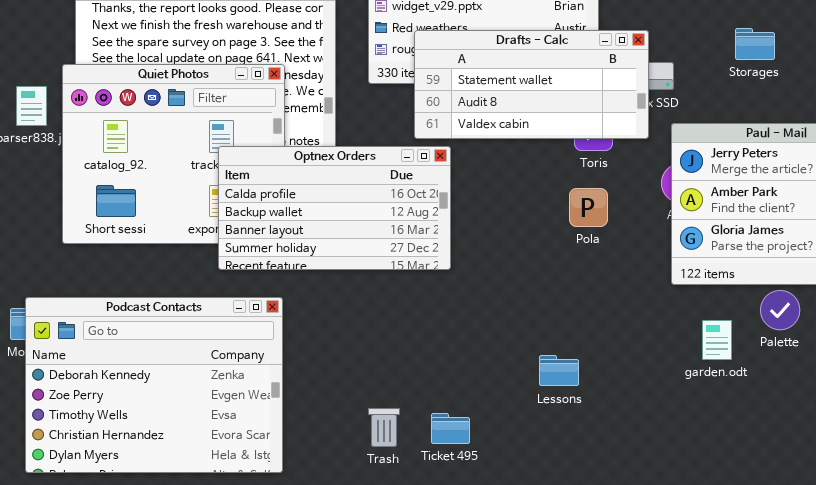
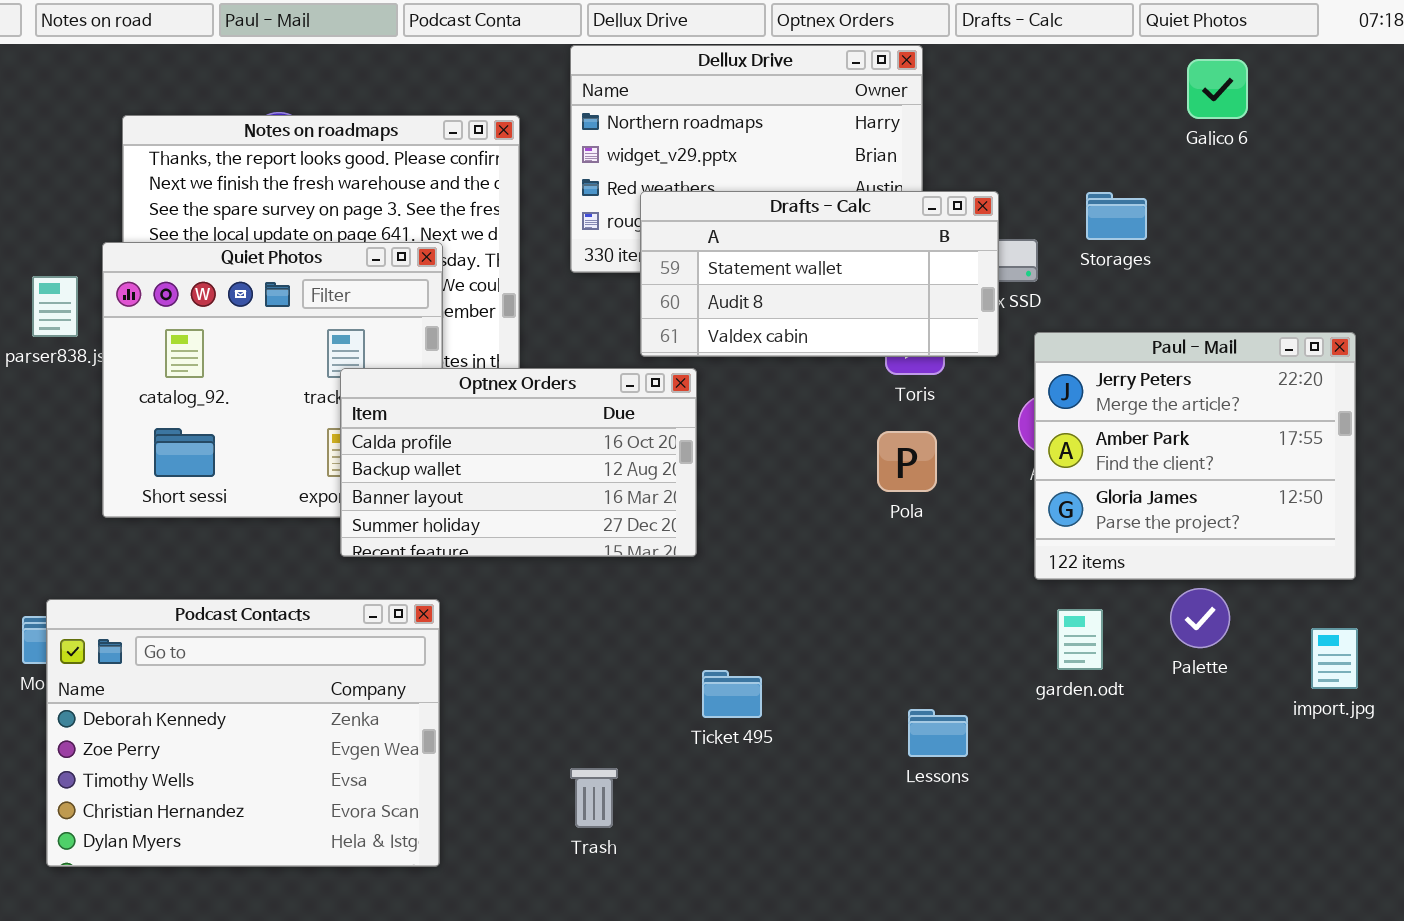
Storages: [735,28,775,60] -> [1086,192,1147,240], moved
garden.odt: [702,320,732,360] -> [1057,609,1103,670], moved
Lessons: [539,355,579,386] -> [908,709,968,757], moved
Ticket 495: [431,413,470,444] -> [702,670,762,718], moved

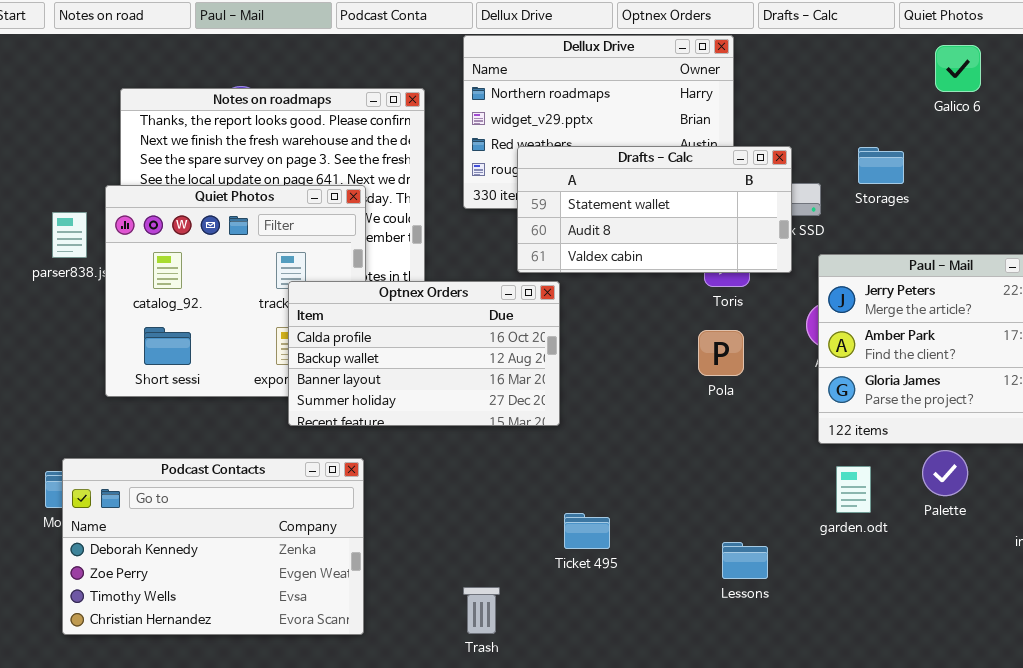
Podcast Contacts: [46,599,440,867] -> [62,458,364,635], resized

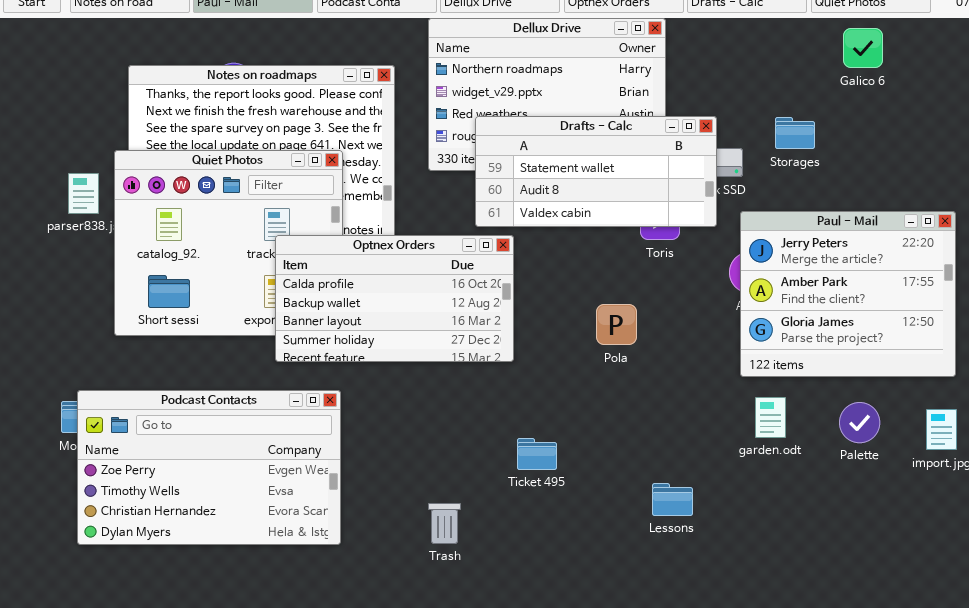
Pola: [698,330,744,376] -> [596,304,637,345], moved
Palette: [922,450,968,496] -> [839,402,880,443], moved
Podcast Contacts: [62,458,364,635] -> [77,390,341,545], scrolled down 1 row
Lessons: [722,542,768,579] -> [652,483,693,516], moved

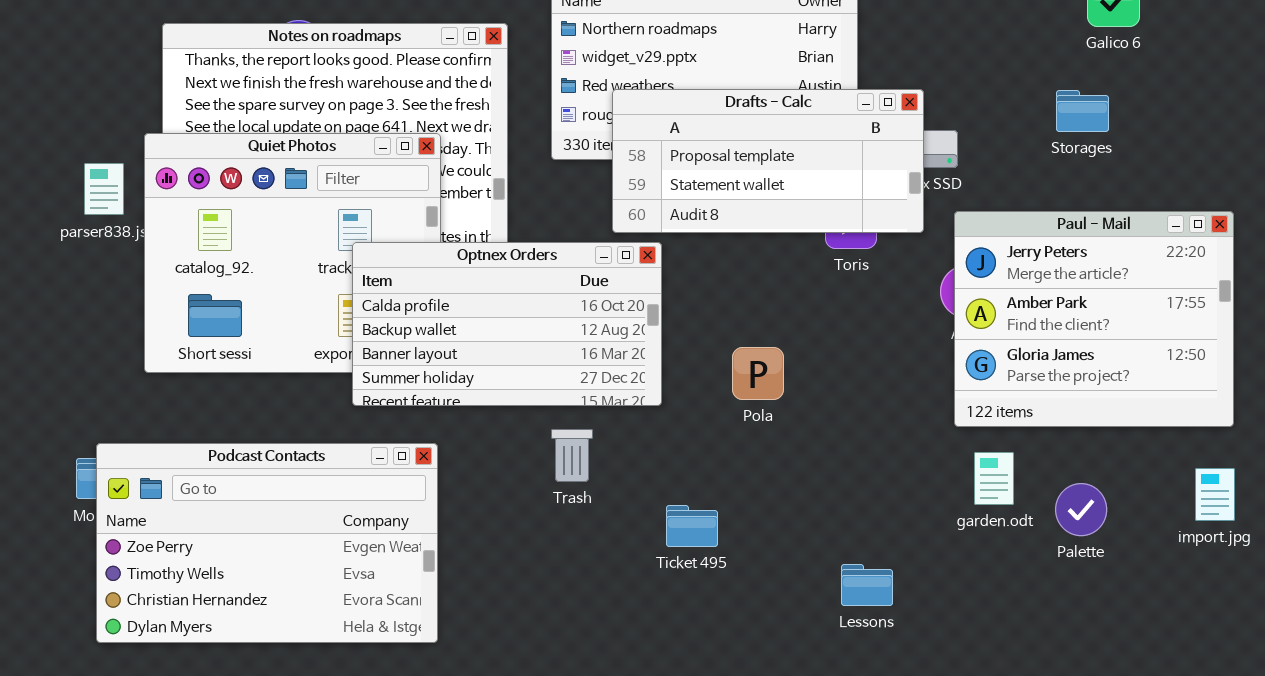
Drafts - Calc: [475,116,717,227] -> [612,89,924,233], scrolled up 1 row
Storages: [775,117,815,149] -> [1056,90,1109,132], moved
Pola: [596,304,637,345] -> [732,347,784,400], moved
Palette: [839,402,880,443] -> [1055,483,1107,536], moved
Trash: [428,503,461,544] -> [551,429,593,482], moved

